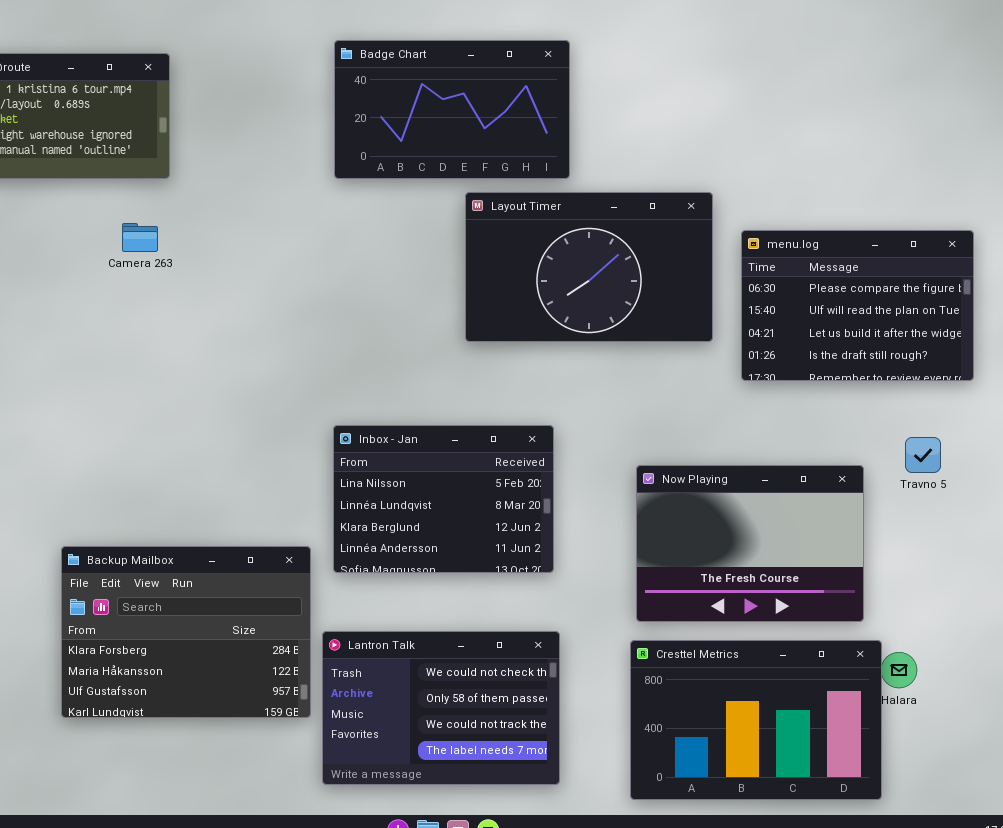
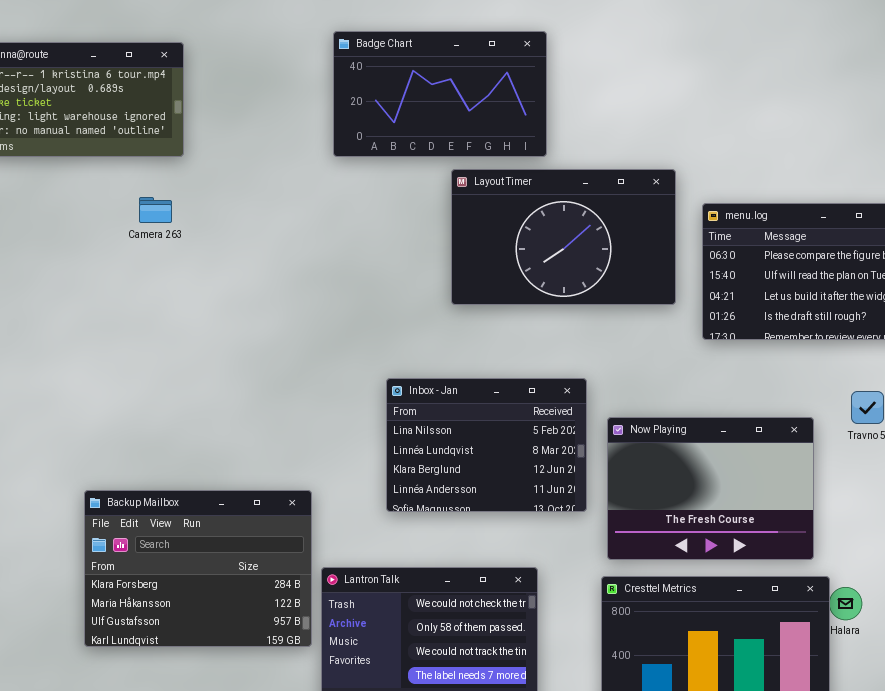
Inbox - Jan: [333,425,554,573] -> [386,378,587,512], moved

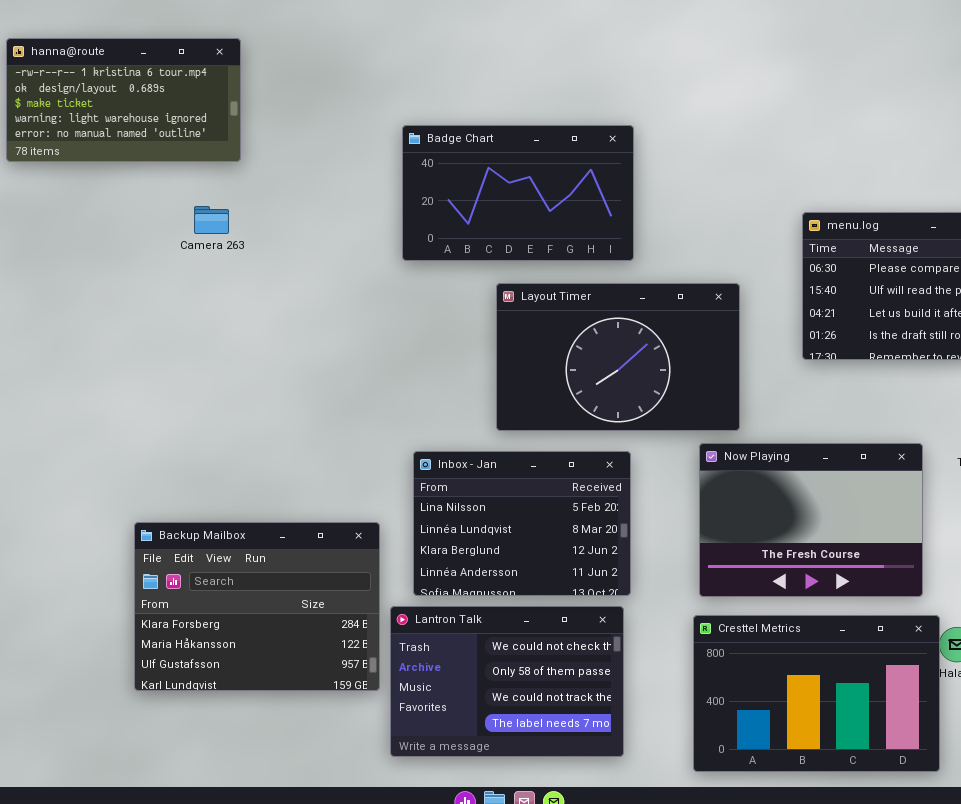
Badge Chart: [333,31,547,157] -> [402,125,634,261], moved
Layout Timer: [451,169,676,305] -> [496,283,740,431], moved
Inbox - Jan: [386,378,587,512] -> [413,451,631,596], moved

